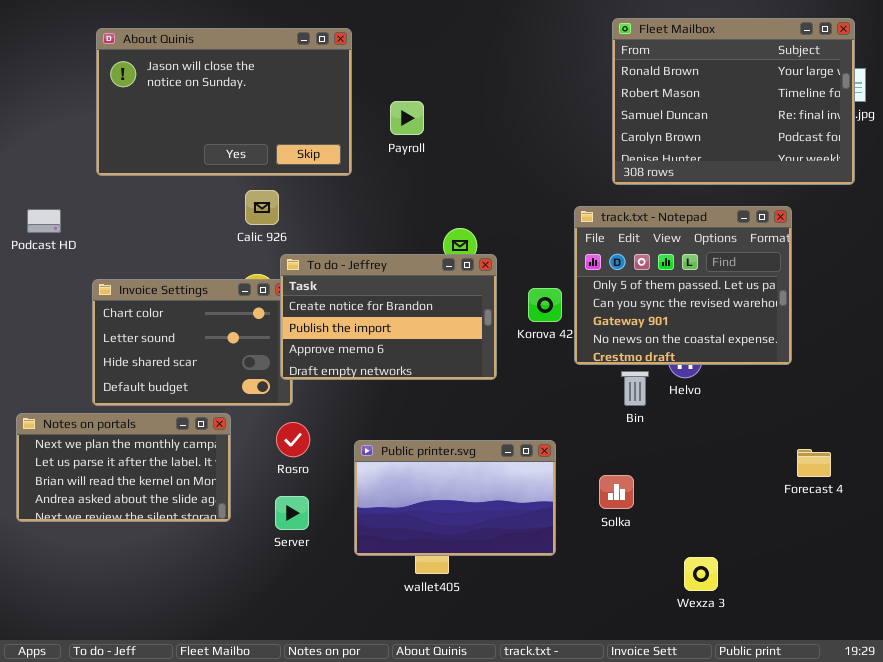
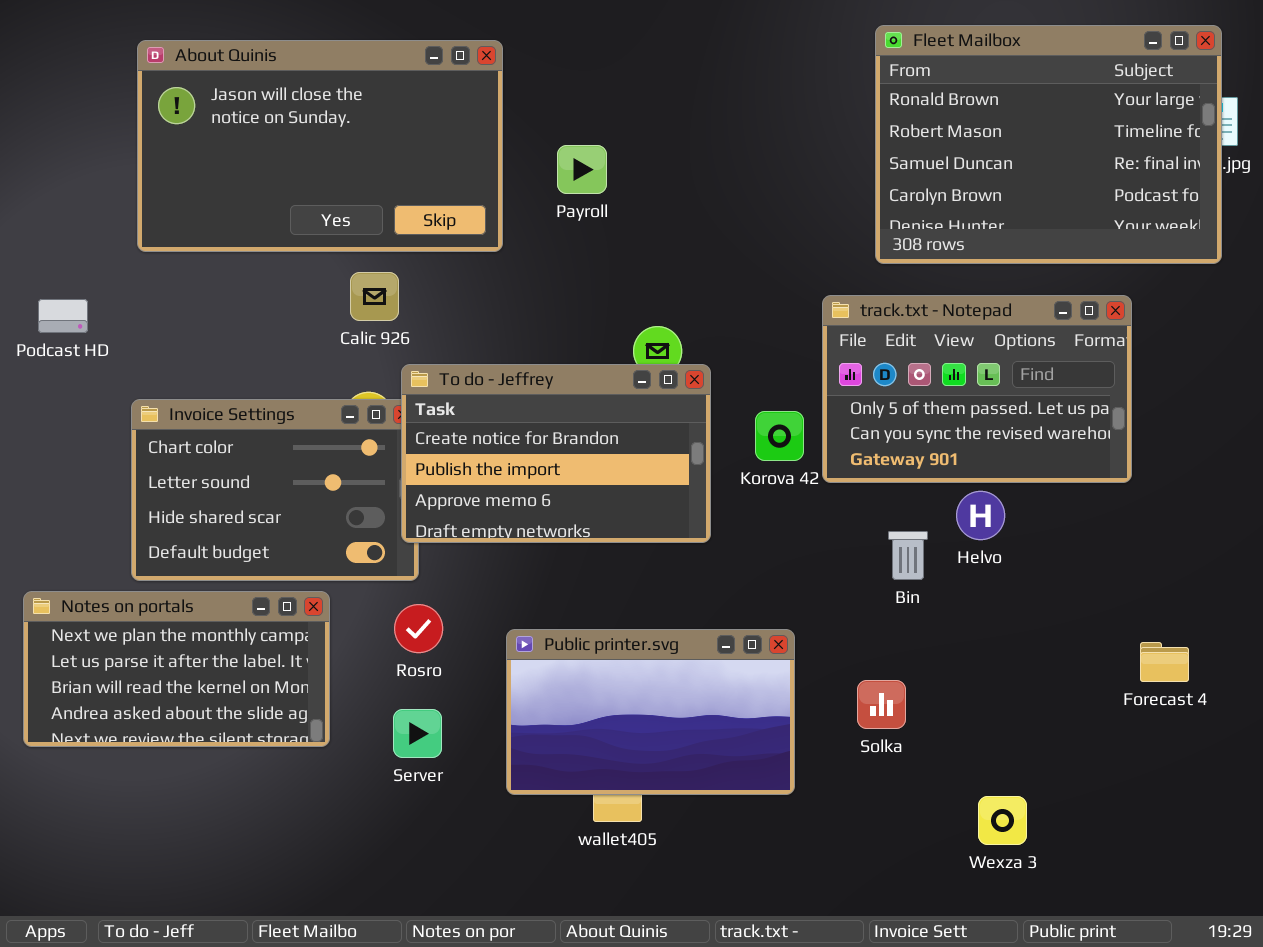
track.txt - Notepad: [574,206,792,365] -> [822,295,1132,483], resized

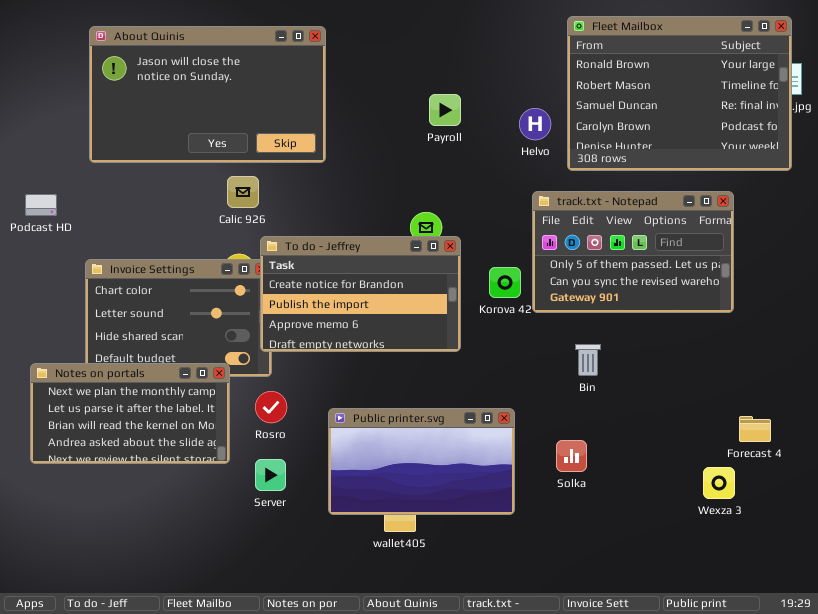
Payroll: [557,145,607,194] -> [429,94,461,126], moved
Helvo: [956,491,1005,540] -> [519,108,551,140], moved
Notes on portals: [23,591,330,747] -> [30,363,230,464], moved
Wexza 3: [978,796,1027,845] -> [703,467,735,499], moved

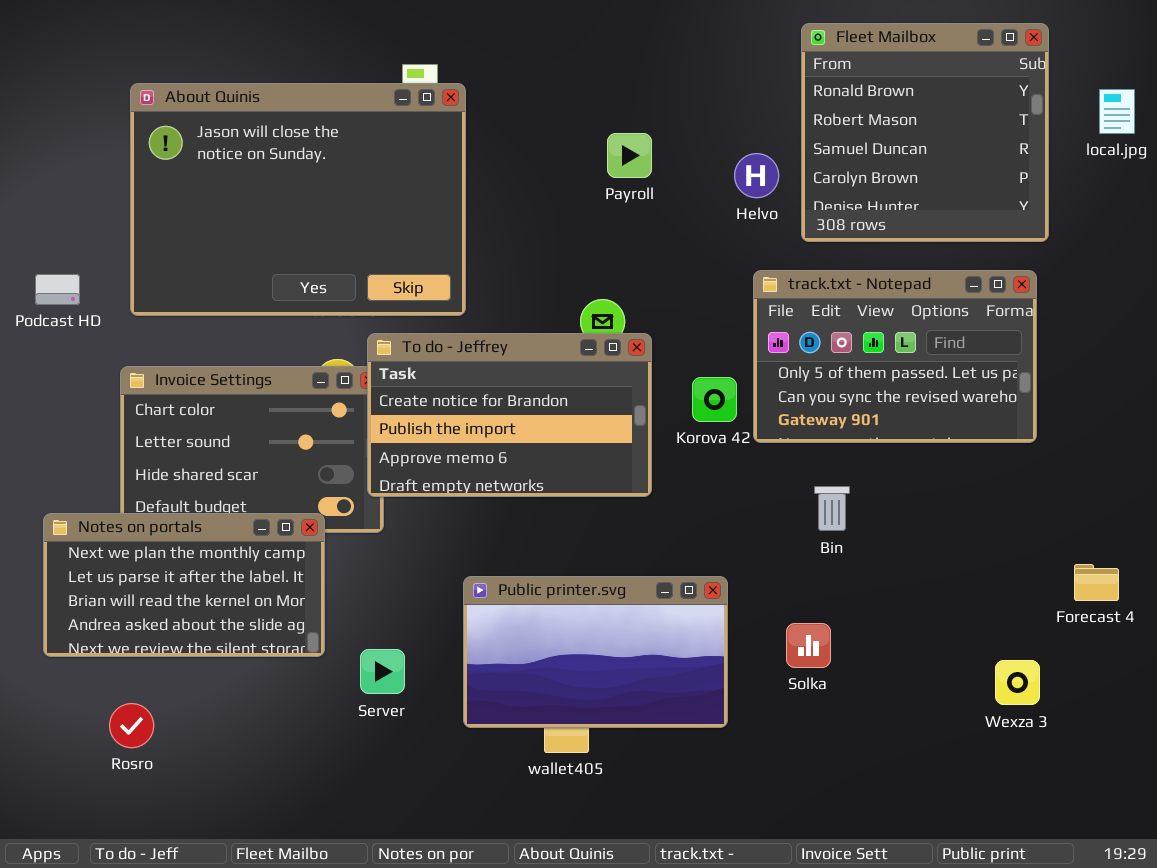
Fleet Mailbox: [567,16,792,171] -> [801,23,1049,242], resized
About Quinis: [89,26,326,163] -> [130,83,466,316], moved, resized
Rosro: [255,391,287,423] -> [109,703,154,748], moved
Forecast 4: [739,416,771,442] -> [1074,564,1119,601], moved

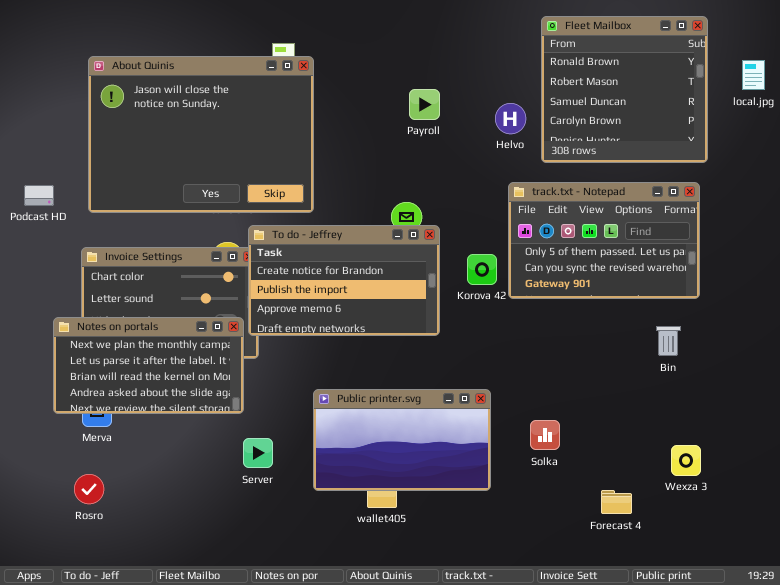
Bin: [814,486,850,531] -> [656,326,681,356], moved
Notes on portals: [43,513,325,657] -> [53,317,244,414], moved
Forecast 4: [1074,564,1119,601] -> [601,490,632,514], moved

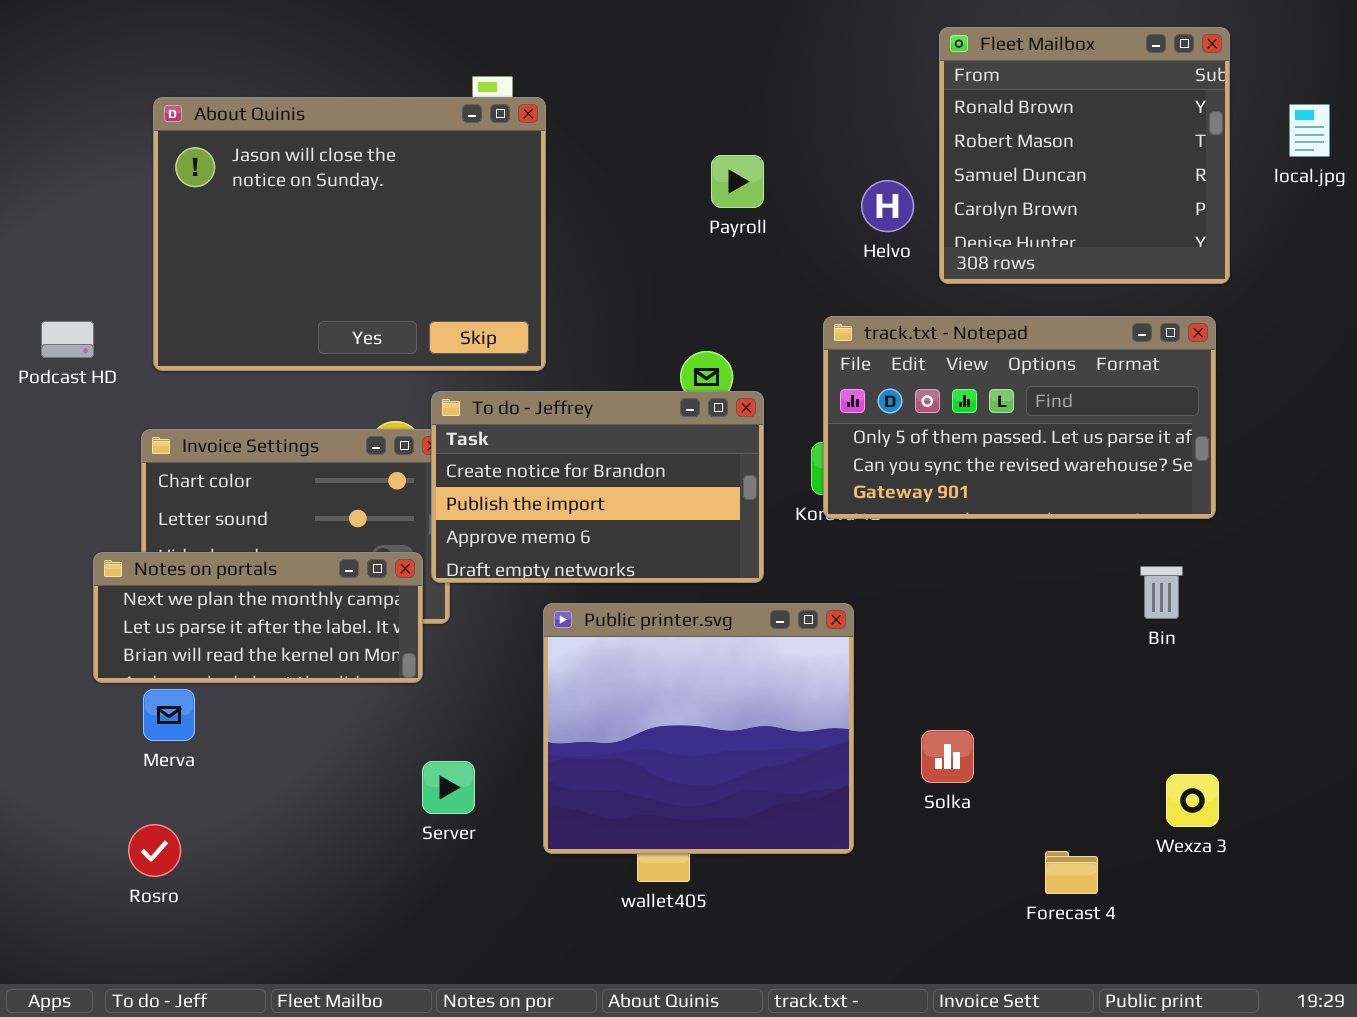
track.txt - Notepad: [508,182,700,299] -> [823,316,1216,519], resized
Notes on portals: [53,317,244,414] -> [93,552,423,683], resized
Public printer.svg: [313,389,491,491] -> [543,603,854,854], resized

